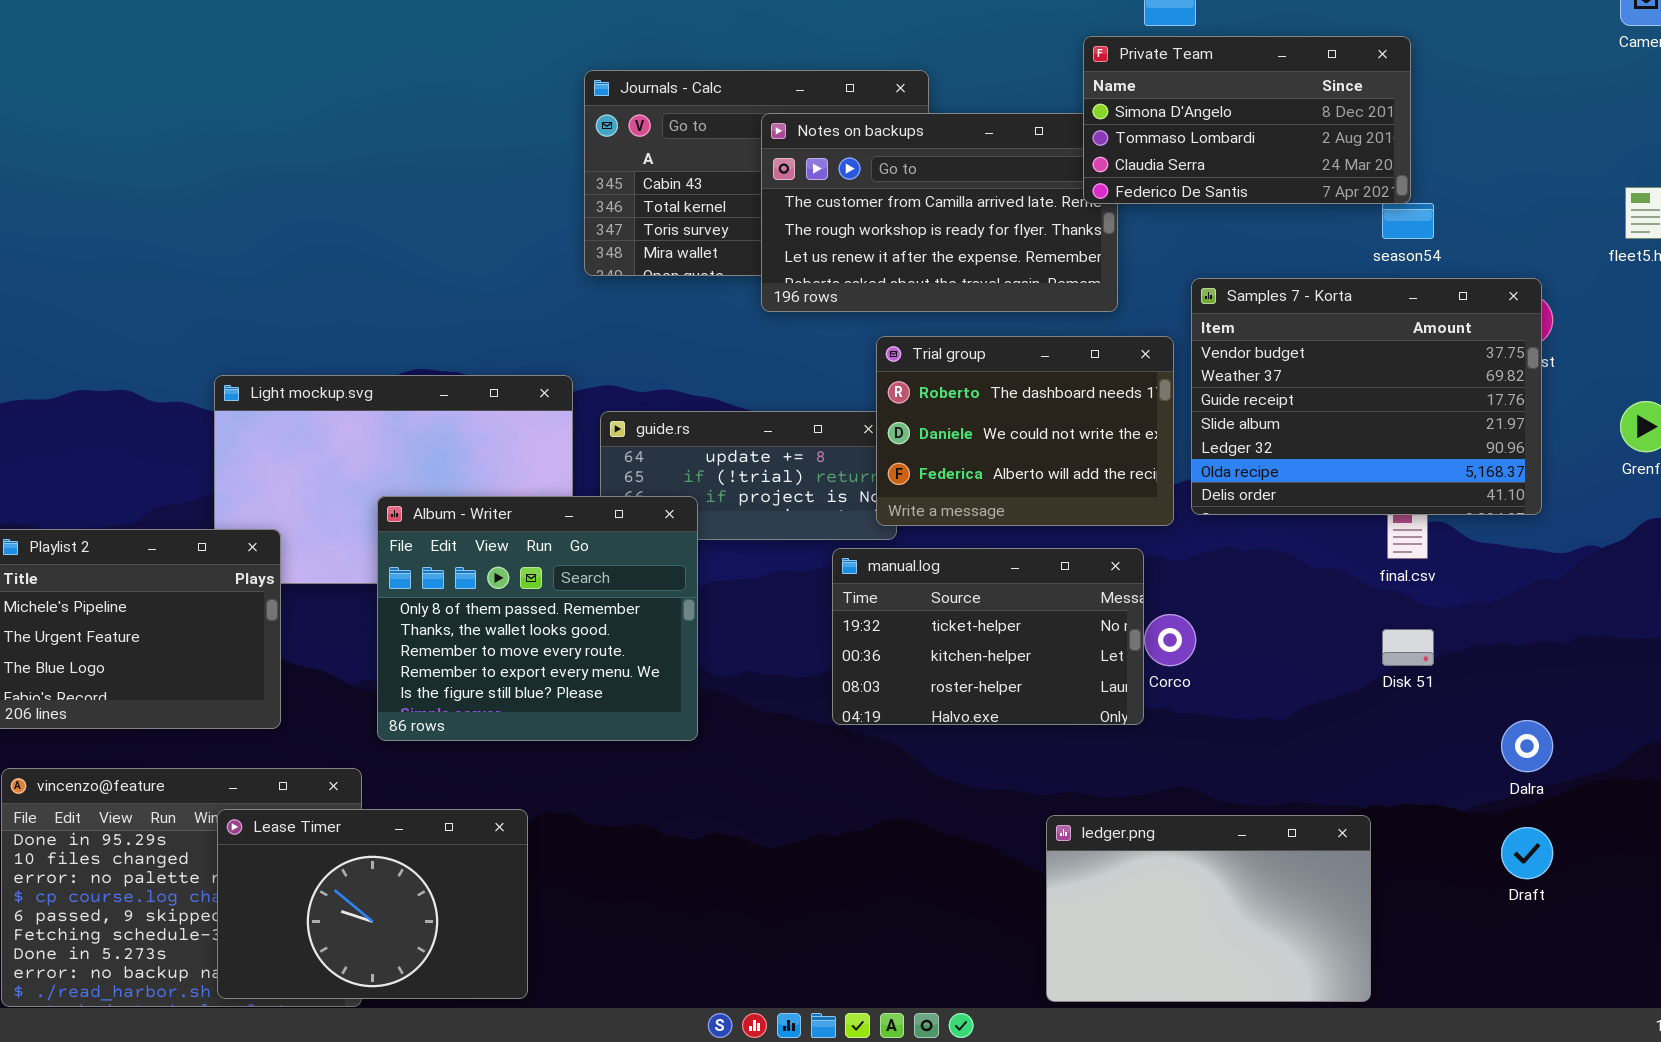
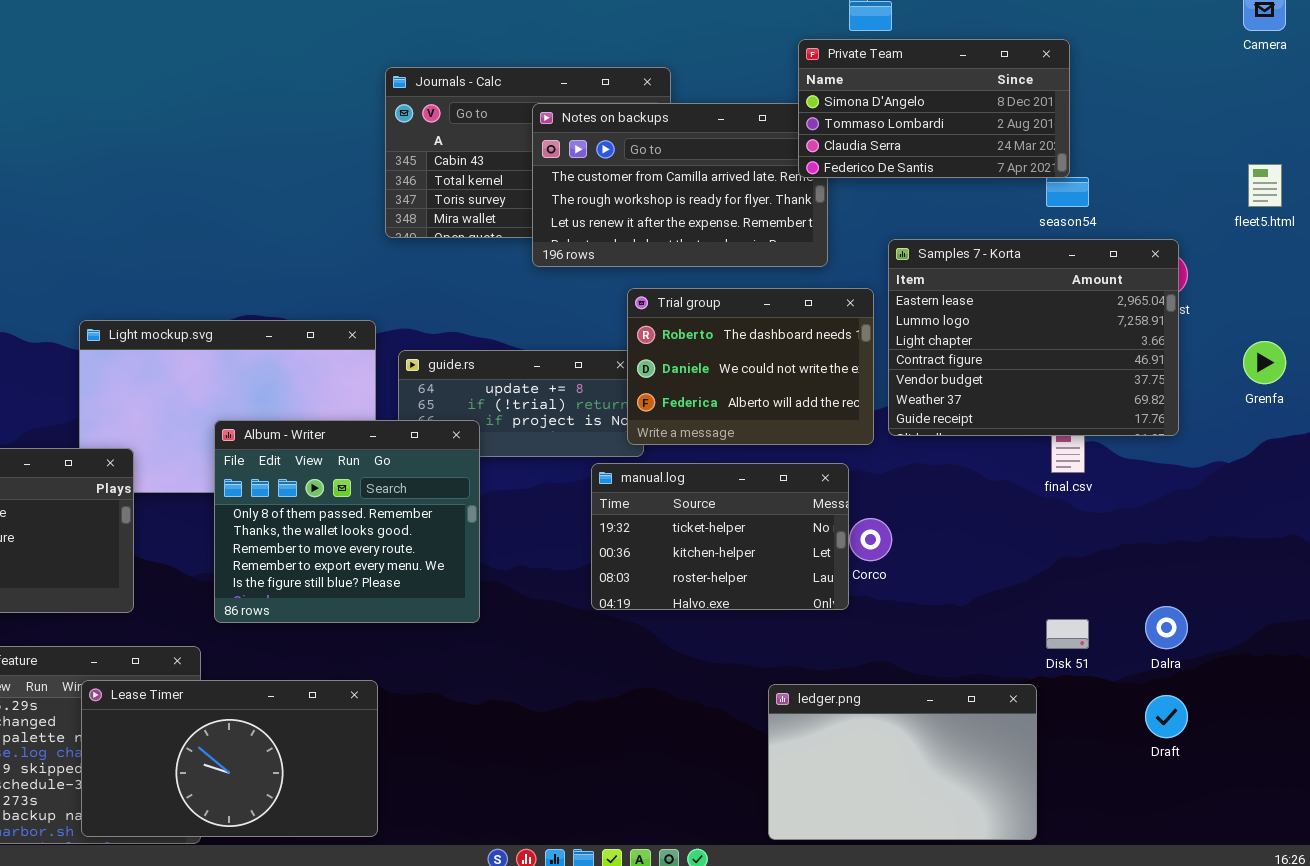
Samples 7 - Korta: [1191,278,1542,515] -> [888,239,1179,436], scrolled up 4 rows
Disk 51: [1382,629,1434,666] -> [1046,619,1089,649], moved
Lease Timer: [217,809,528,999] -> [81,680,378,837], resized

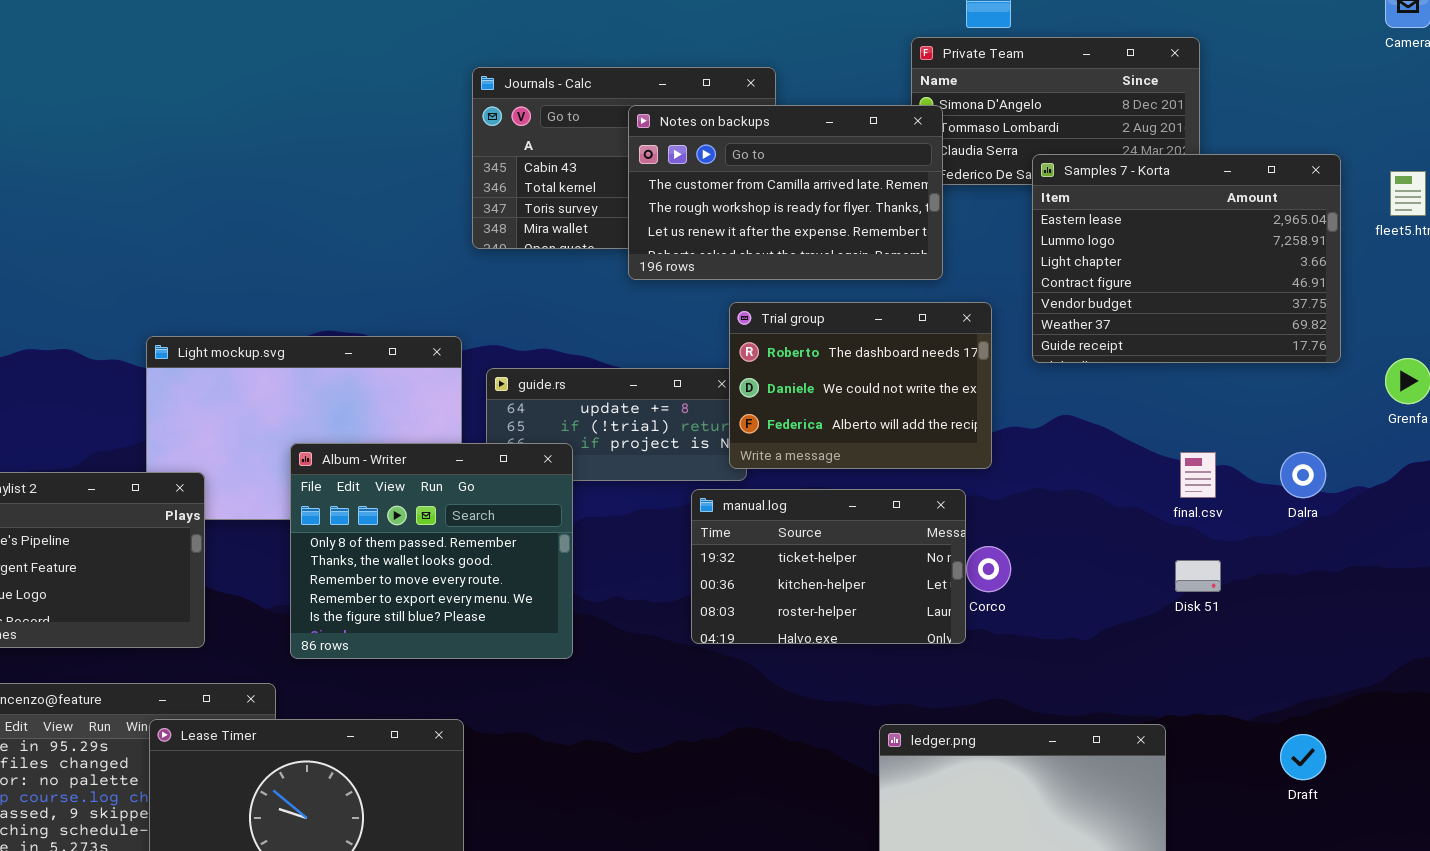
Notes on backups: [532,103,828,267] -> [628,105,943,280], raised
Samples 7 - Korta: [888,239,1179,436] -> [1032,154,1341,363], moved
Dalra: [1145,606,1188,649] -> [1280,452,1326,498], moved
Disk 51: [1046,619,1089,649] -> [1175,560,1221,592], moved

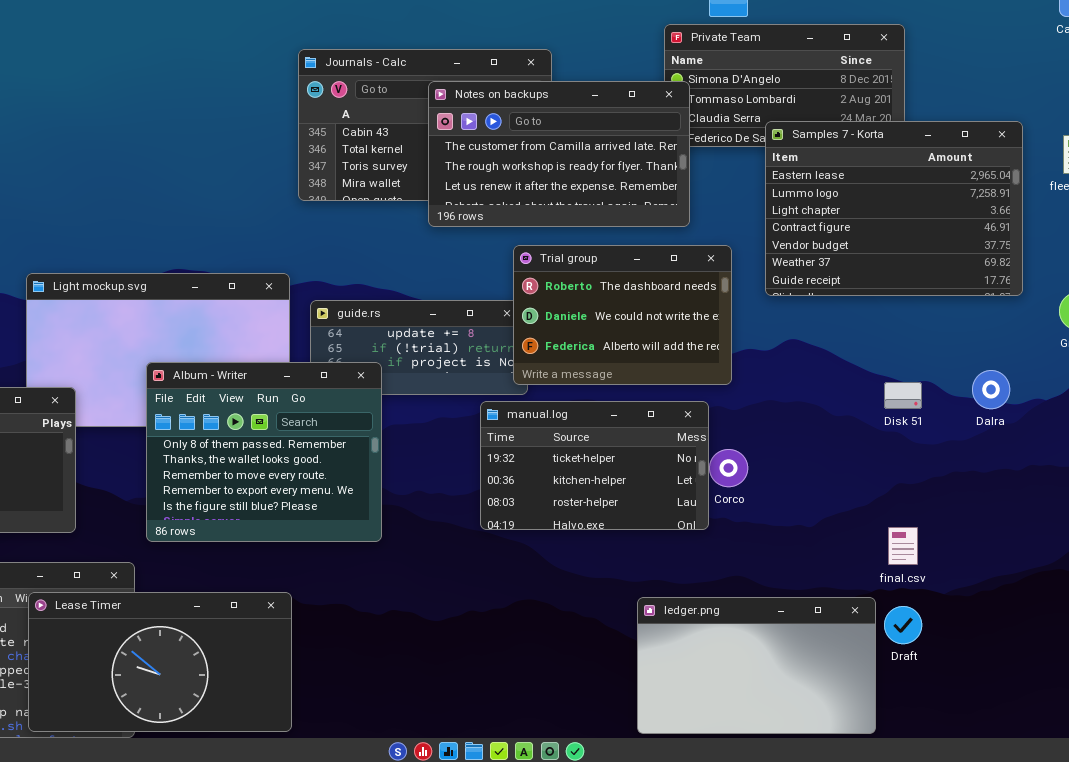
final.csv: [1180,452,1216,498] -> [888,527,918,565], moved
Disk 51: [1175,560,1221,592] -> [884,382,922,409], moved
Draft: [1280,734,1326,780] -> [884,606,922,644], moved

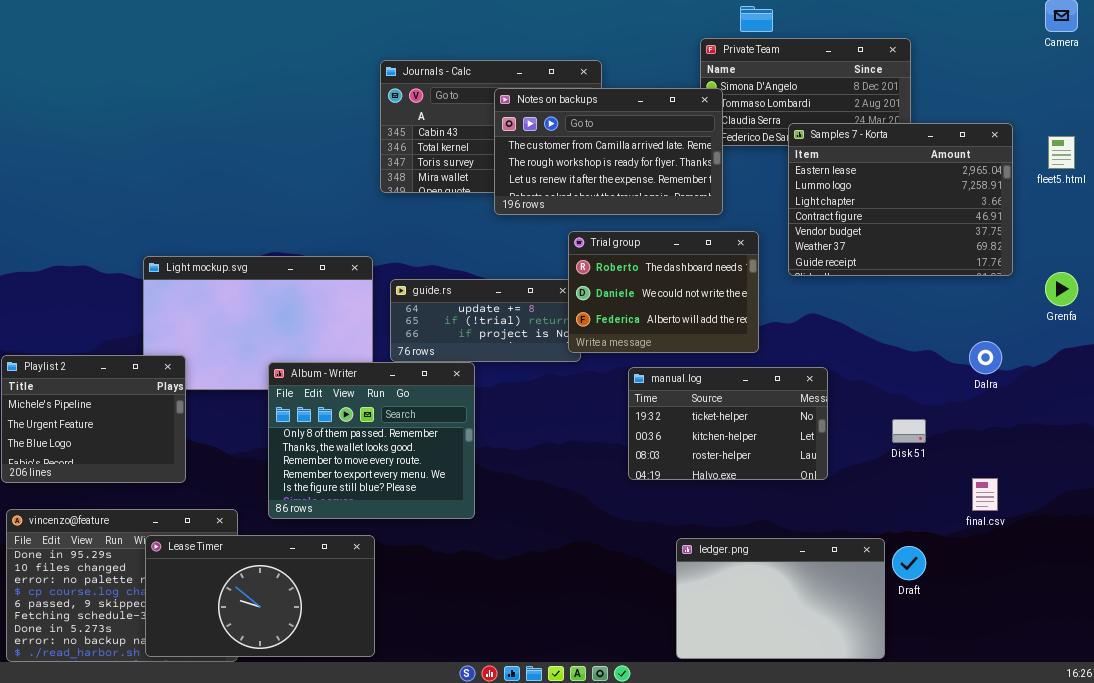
Album - Writer: [146,362,382,542] -> [268,362,475,519], moved
Disk 51: [884,382,922,409] -> [892,419,926,443], moved
manual.log: [480,401,709,530] -> [628,367,828,480], moved
final.csv: [888,527,918,565] -> [972,478,998,511], moved

